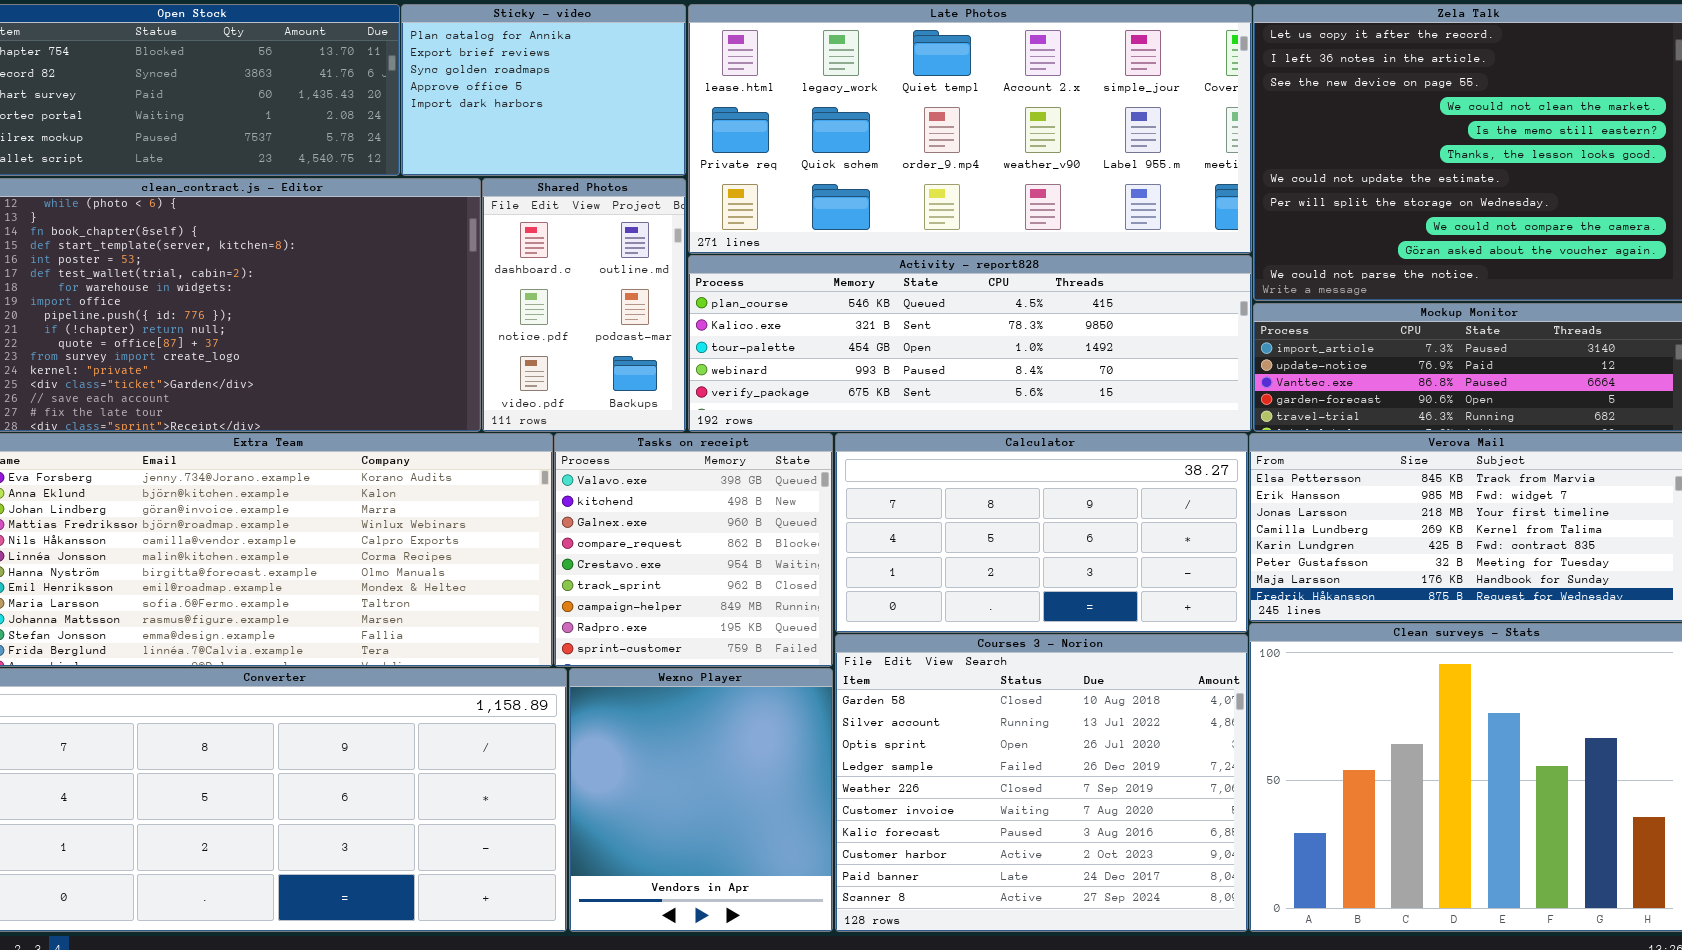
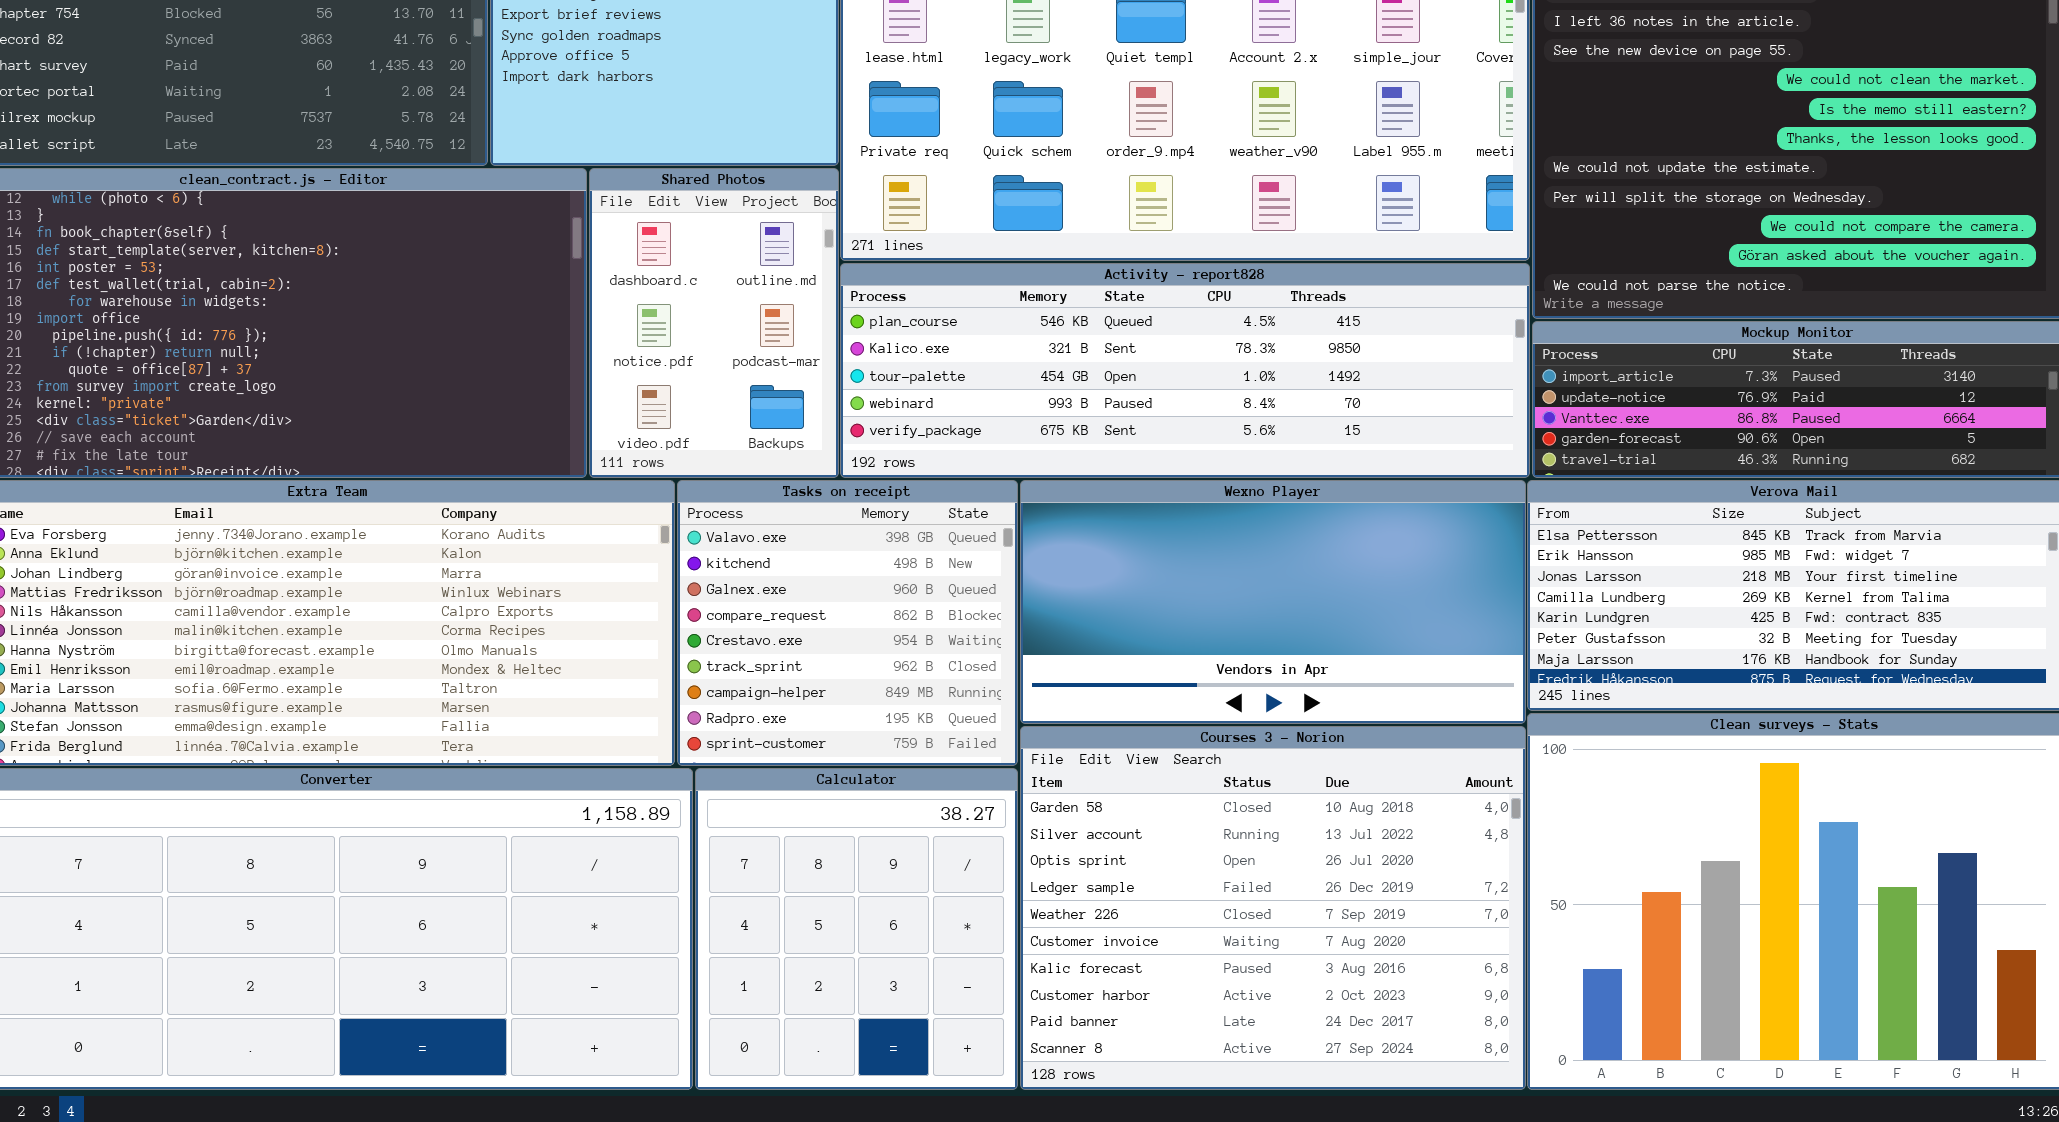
Calculator: [835,433,1248,633] -> [695,768,1018,1090], moved, resized
Wexno Player: [569,668,833,932] -> [1020,480,1526,724], moved, resized

